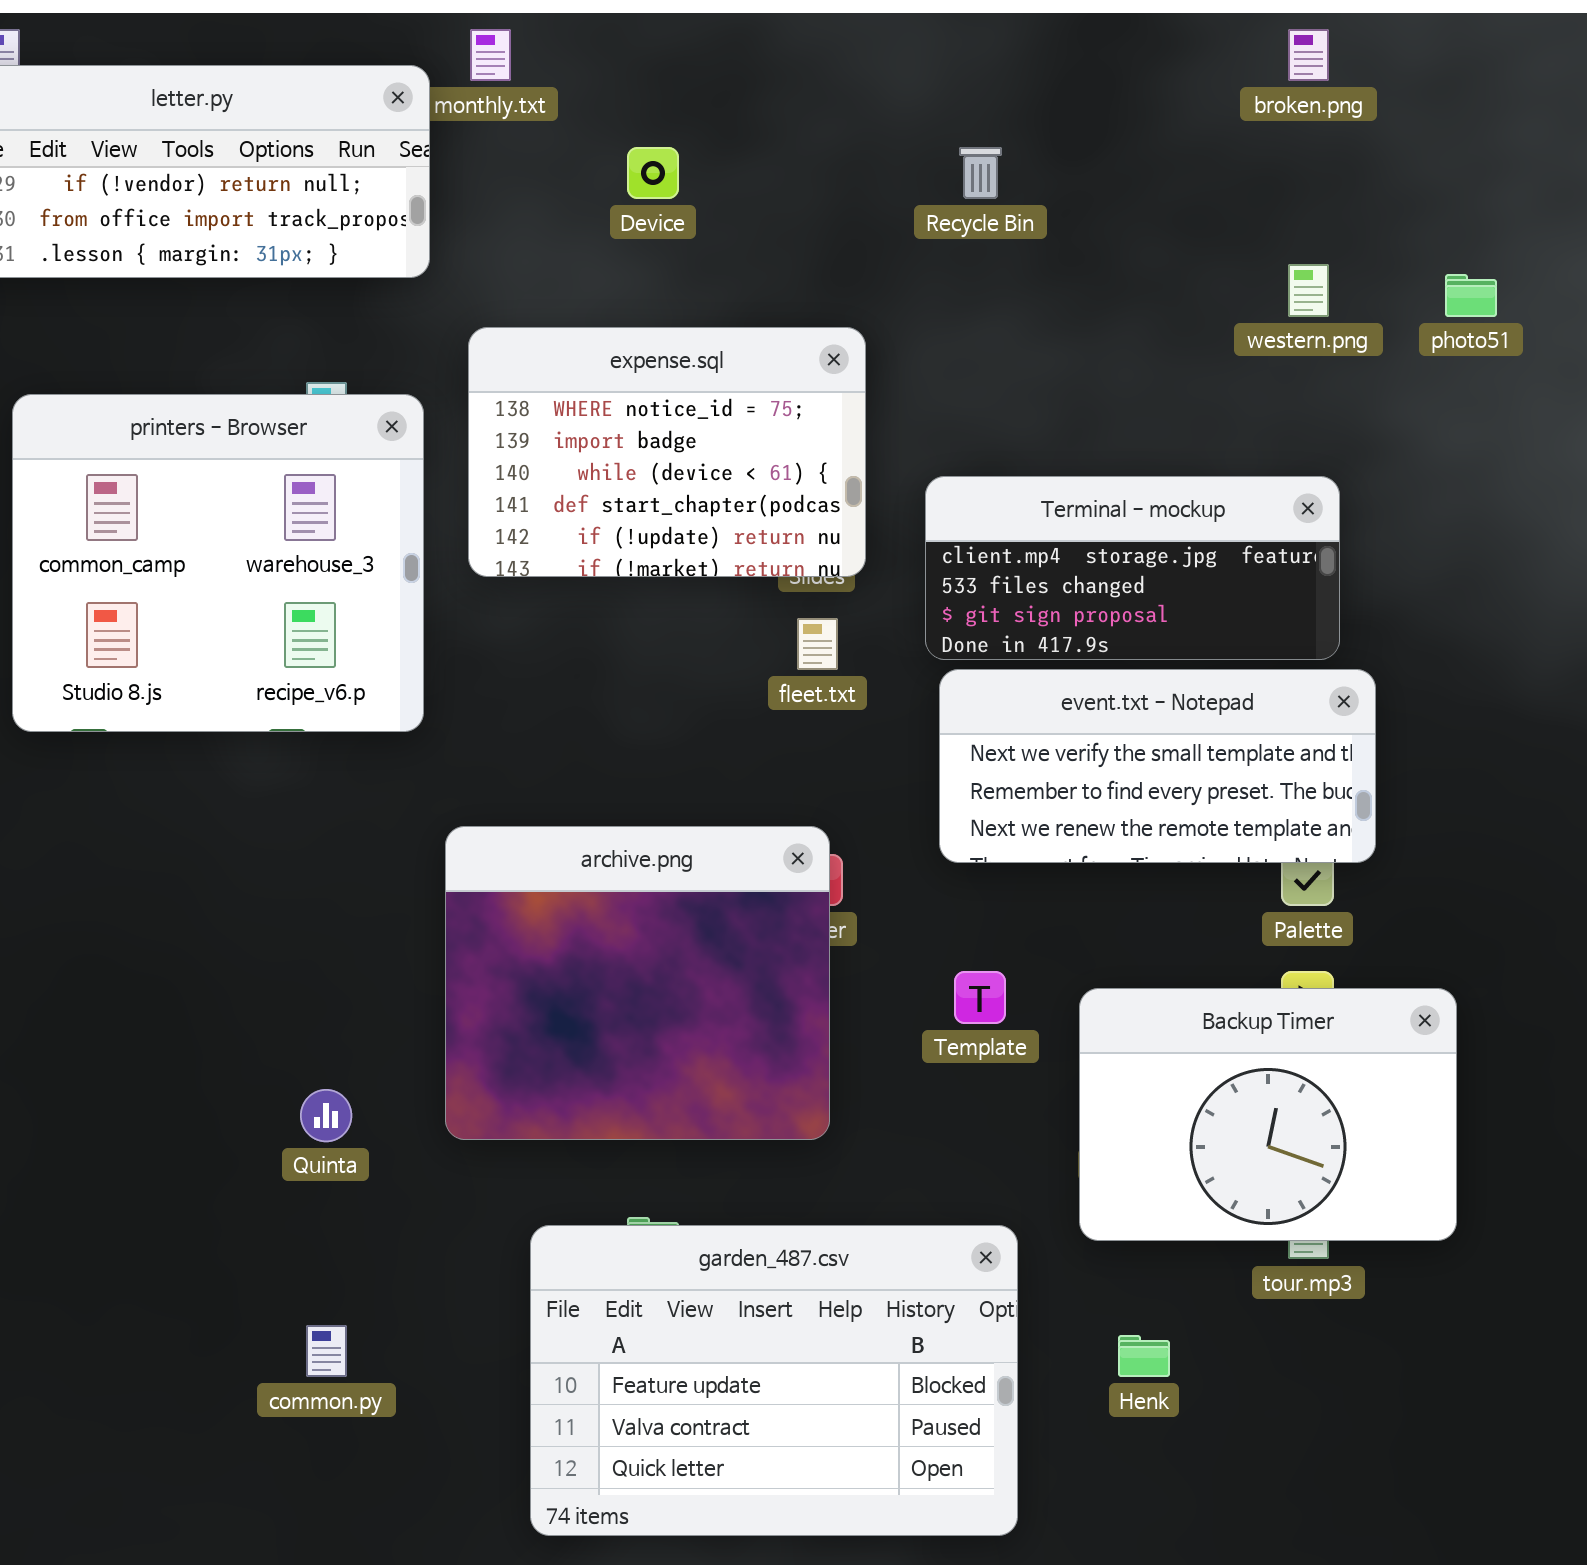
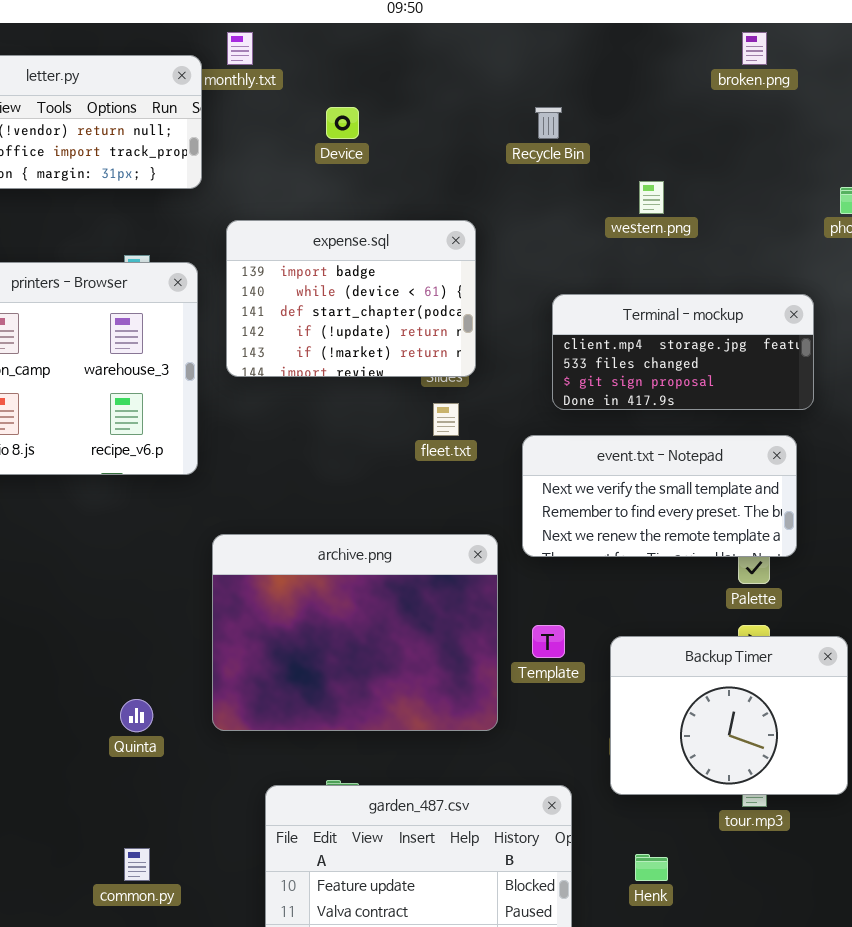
western.png: [1288,264,1329,317] -> [639,181,664,214], moved
expense.sql: [468,327,866,577] -> [226,220,476,377], scrolled down 1 row
Terminal - mockup: [925,476,1340,660] -> [552,294,814,410], moved
archive.png: [445,826,830,1140] -> [212,534,498,731], resized

